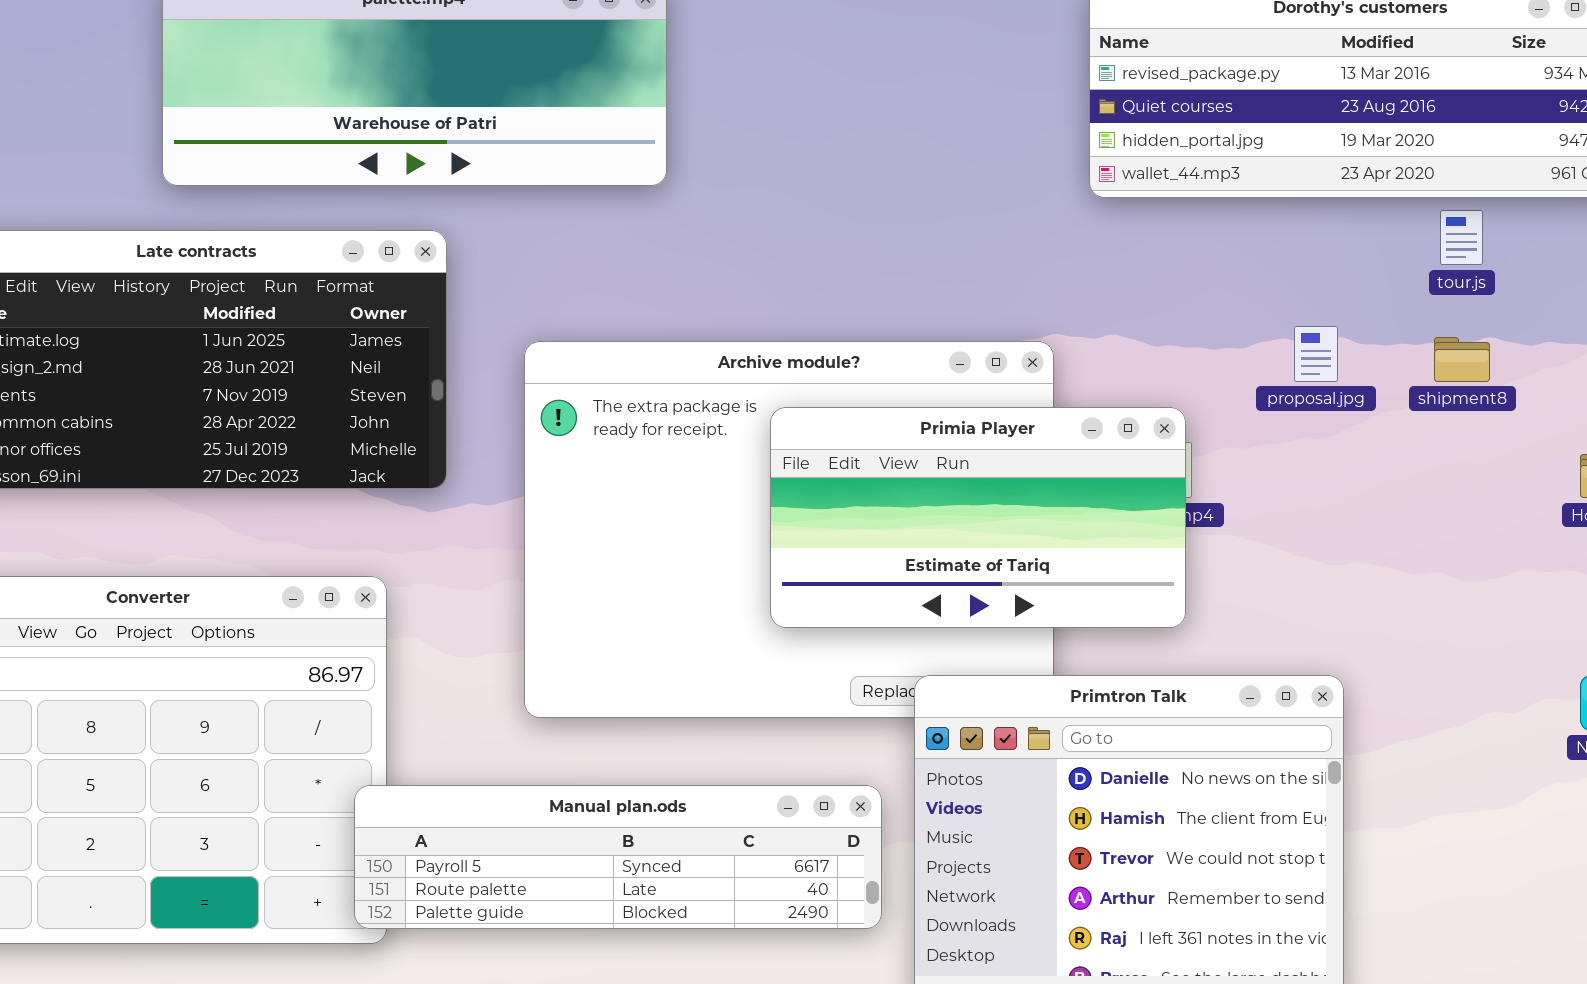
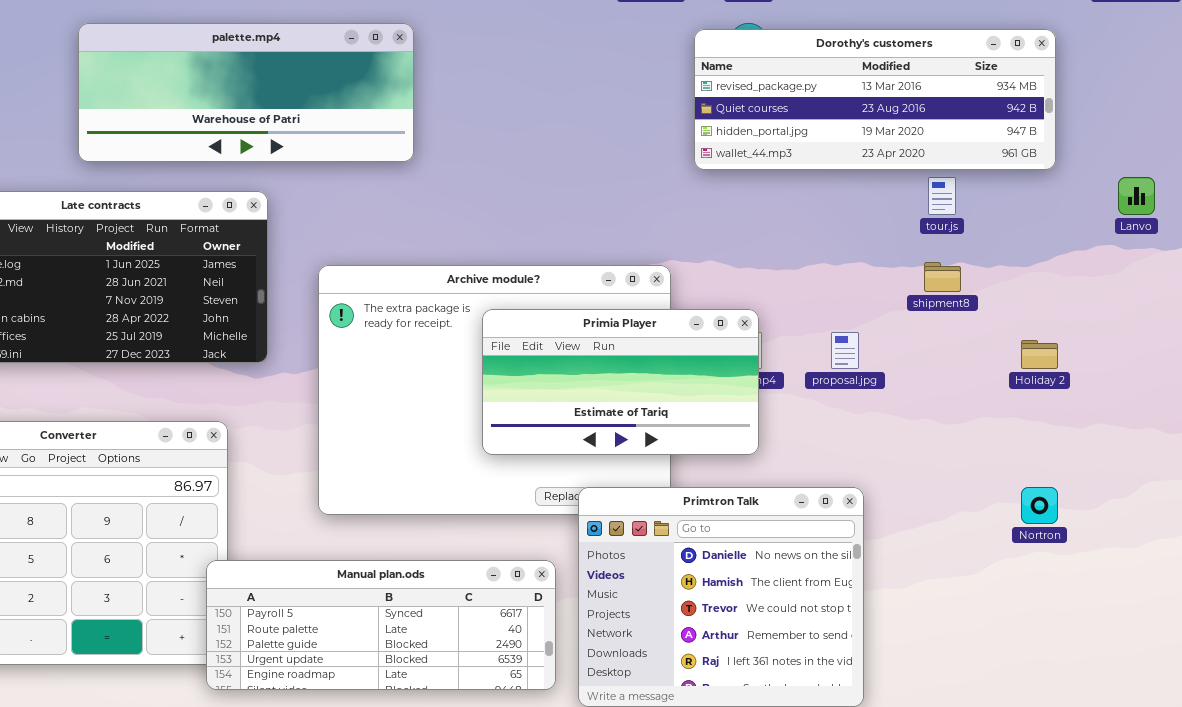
proposal.jpg: [1294,326,1338,382] -> [831,332,859,369], moved
Manual plan.ods: [354,785,882,929] -> [206,560,556,690], resized

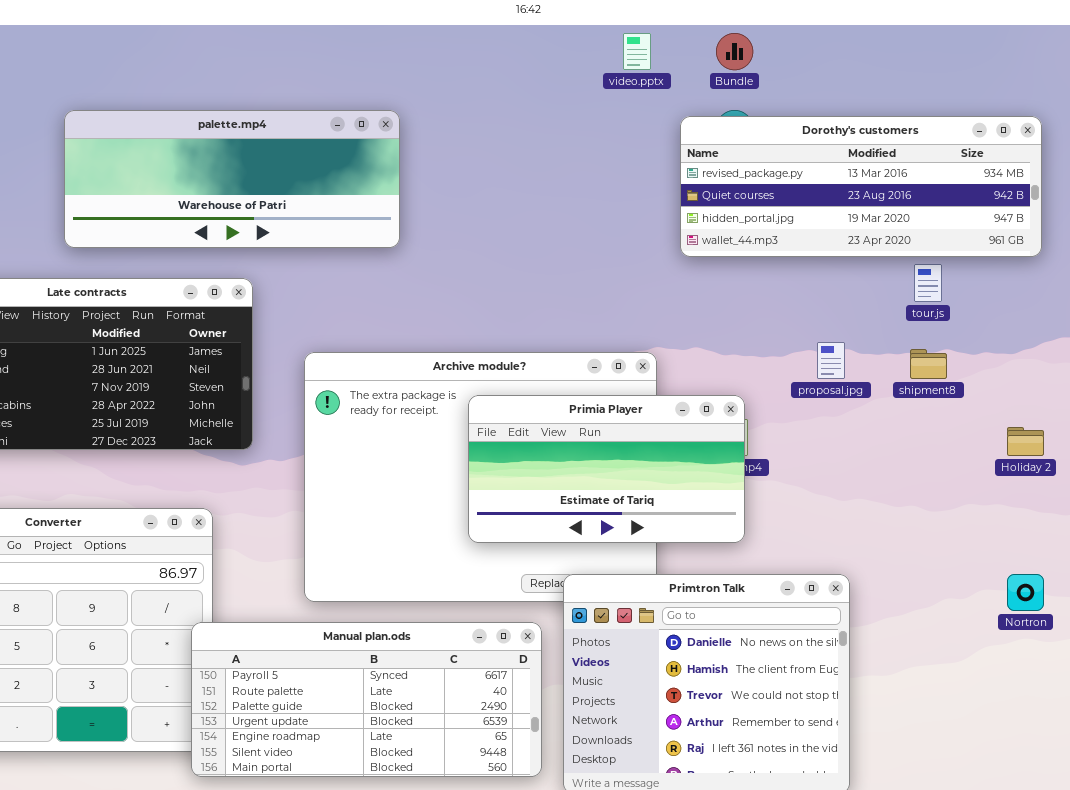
proposal.jpg: [831,332,859,369] -> [817,342,845,379], moved
Manual plan.ods: [206,560,556,690] -> [191,622,542,777], resized

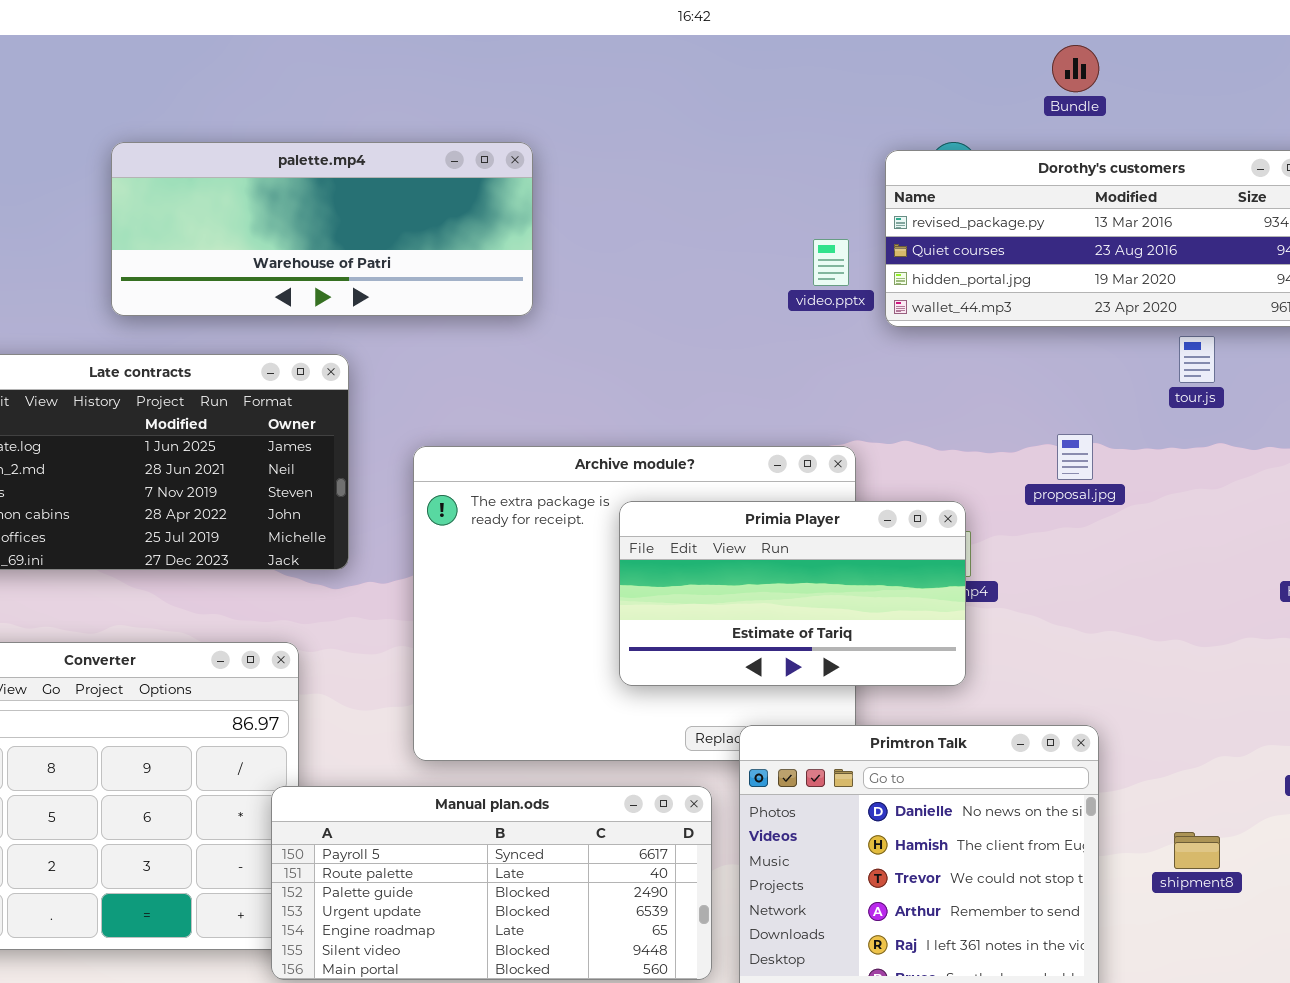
video.pptx: [623,33,651,70] -> [813,239,849,286], moved
Bundle: [716,33,753,70] -> [1052,45,1099,92], moved
shipment8: [910,349,947,379] -> [1174,832,1220,869], moved

